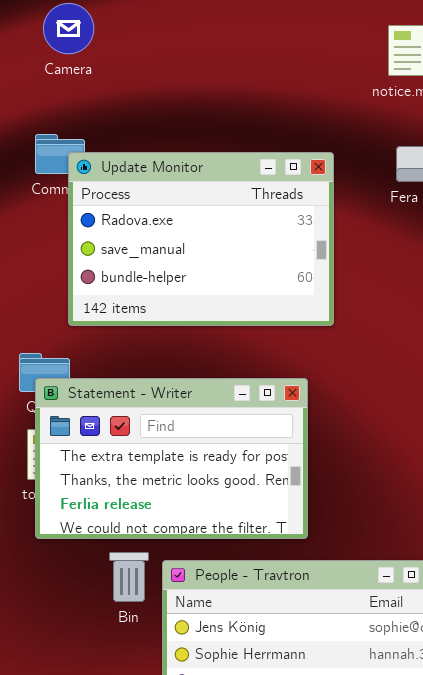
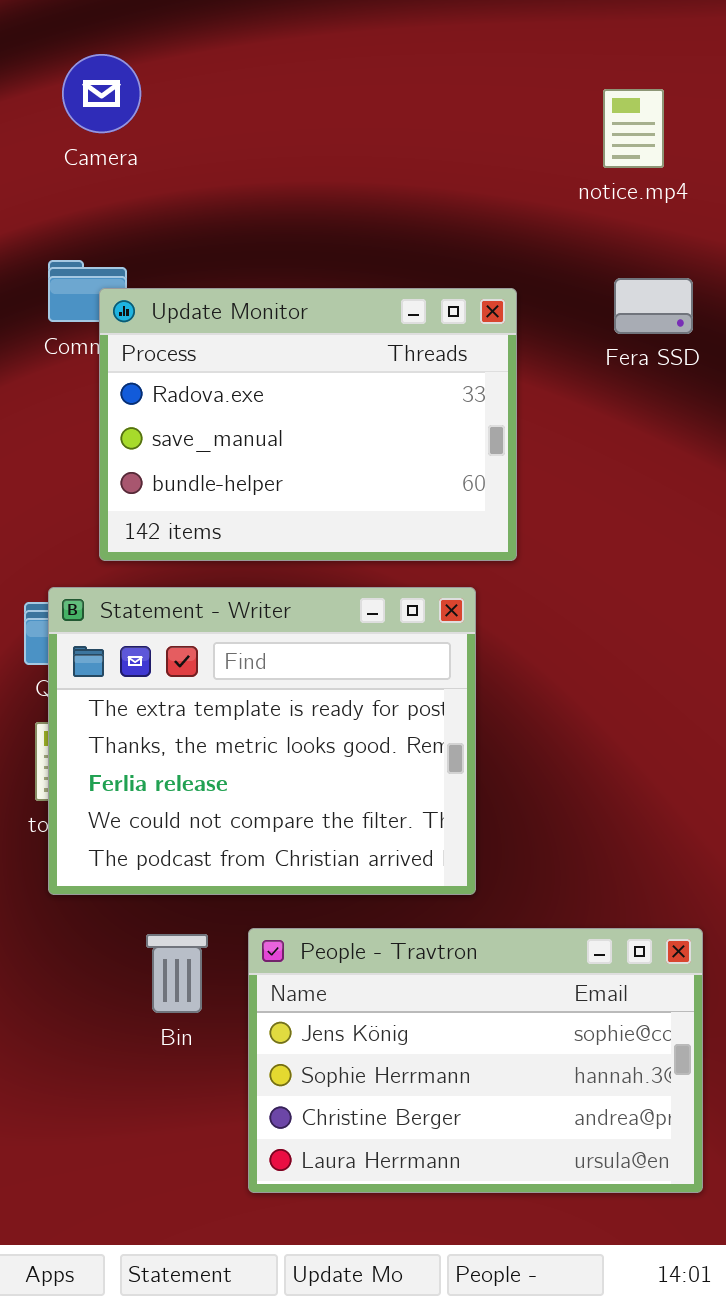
Statement - Writer: [35,378,308,539] -> [48,587,476,895], resized
Bin: [109,552,149,602] -> [146,934,208,1013], moved

